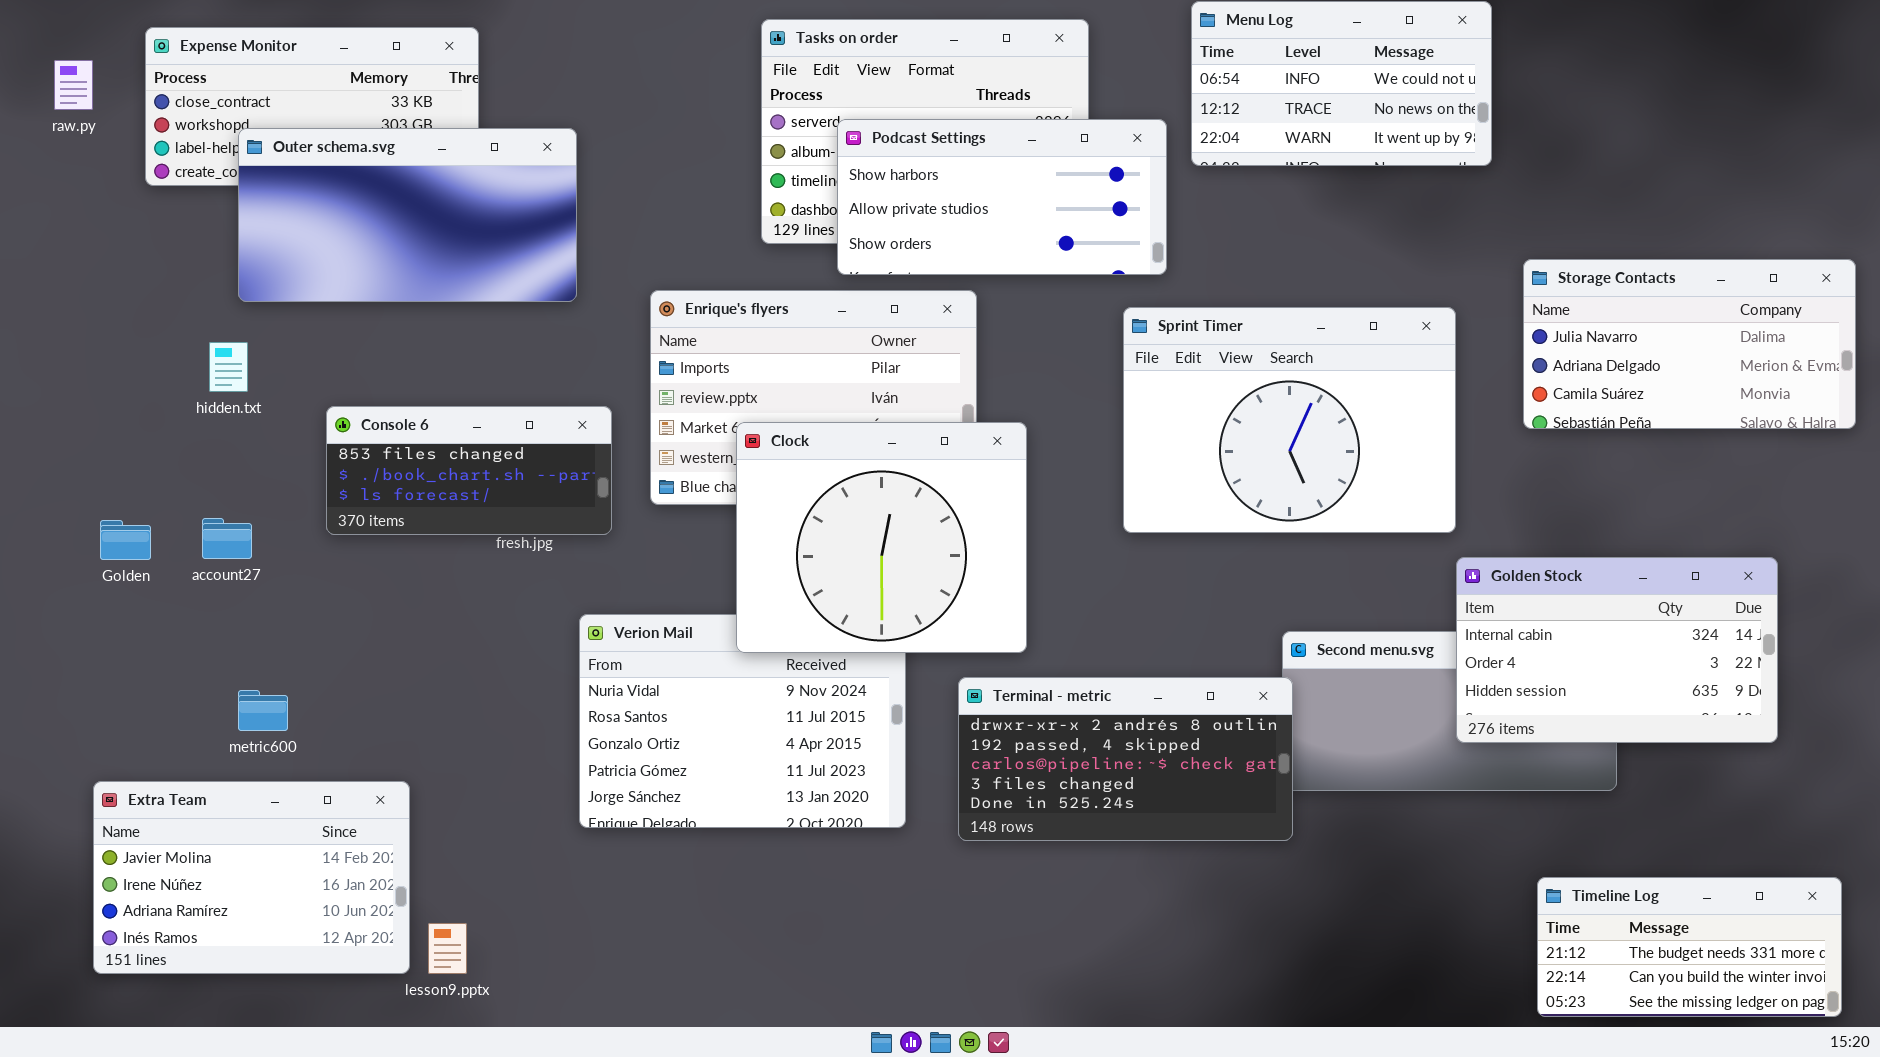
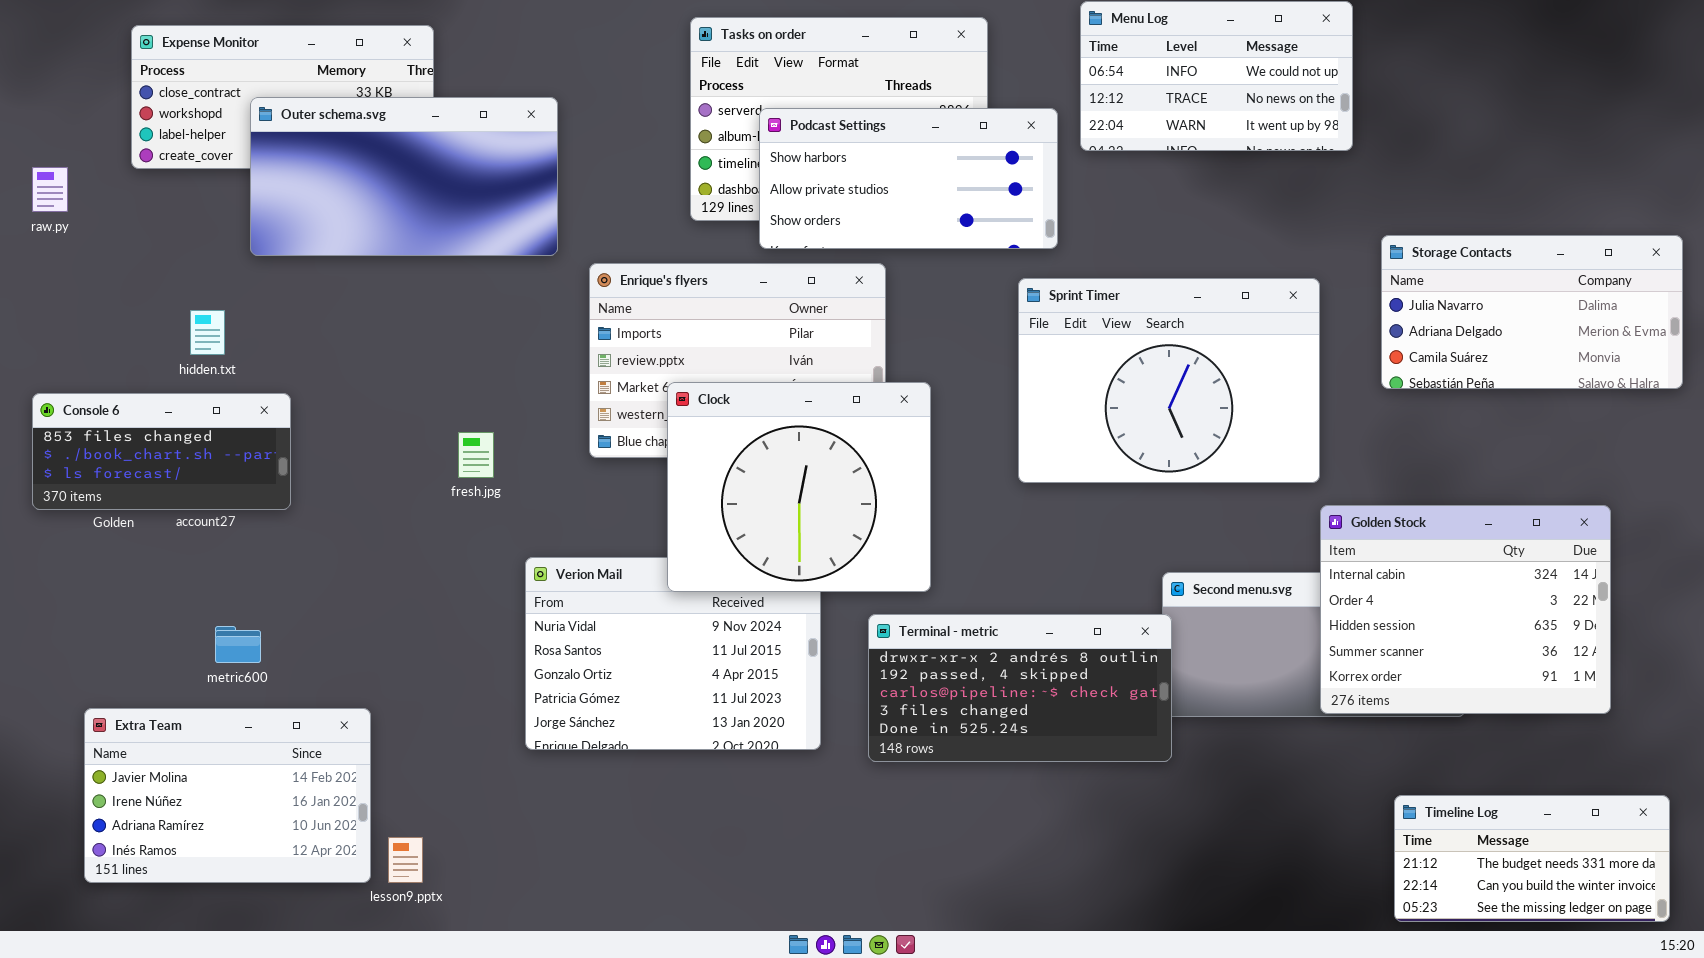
raw.py: [54,60,93,110] -> [32,167,68,212], moved
Outer schema.svg: [238,128,577,302] -> [250,97,558,256], moved
Console 6: [326,406,612,535] -> [32,393,291,510], moved
Golden Stock: [1456,557,1778,743] -> [1320,505,1611,714], resized

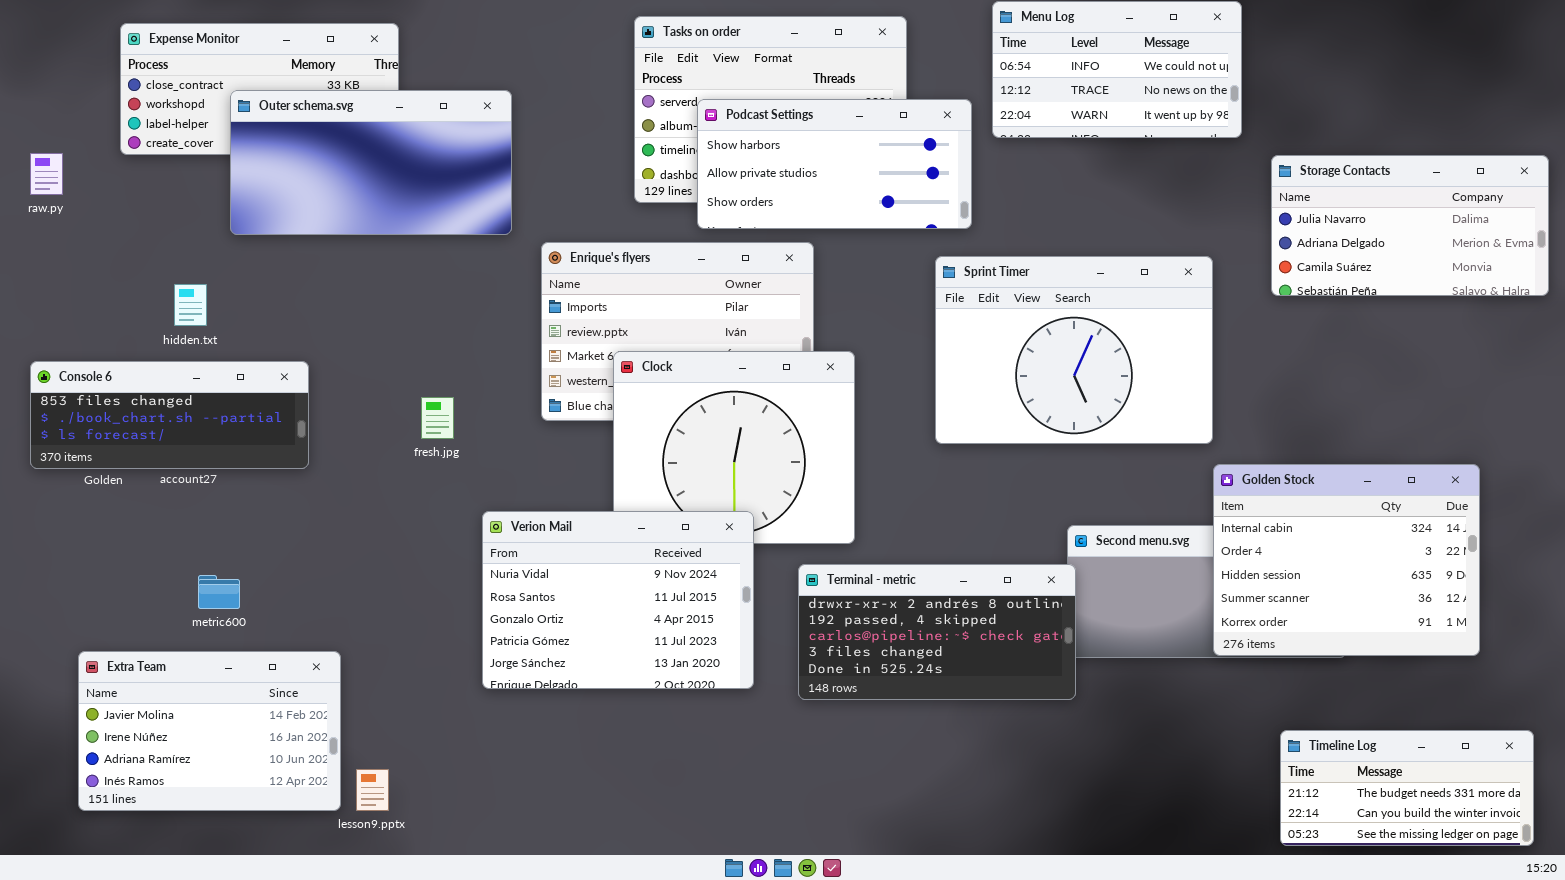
Storage Contacts: [1381,235,1683,389] -> [1271,155,1549,296], moved
Console 6: [32,393,291,510] -> [30,361,309,469], resized
Verion Mail: [525,557,821,750] -> [482,511,754,689], raised

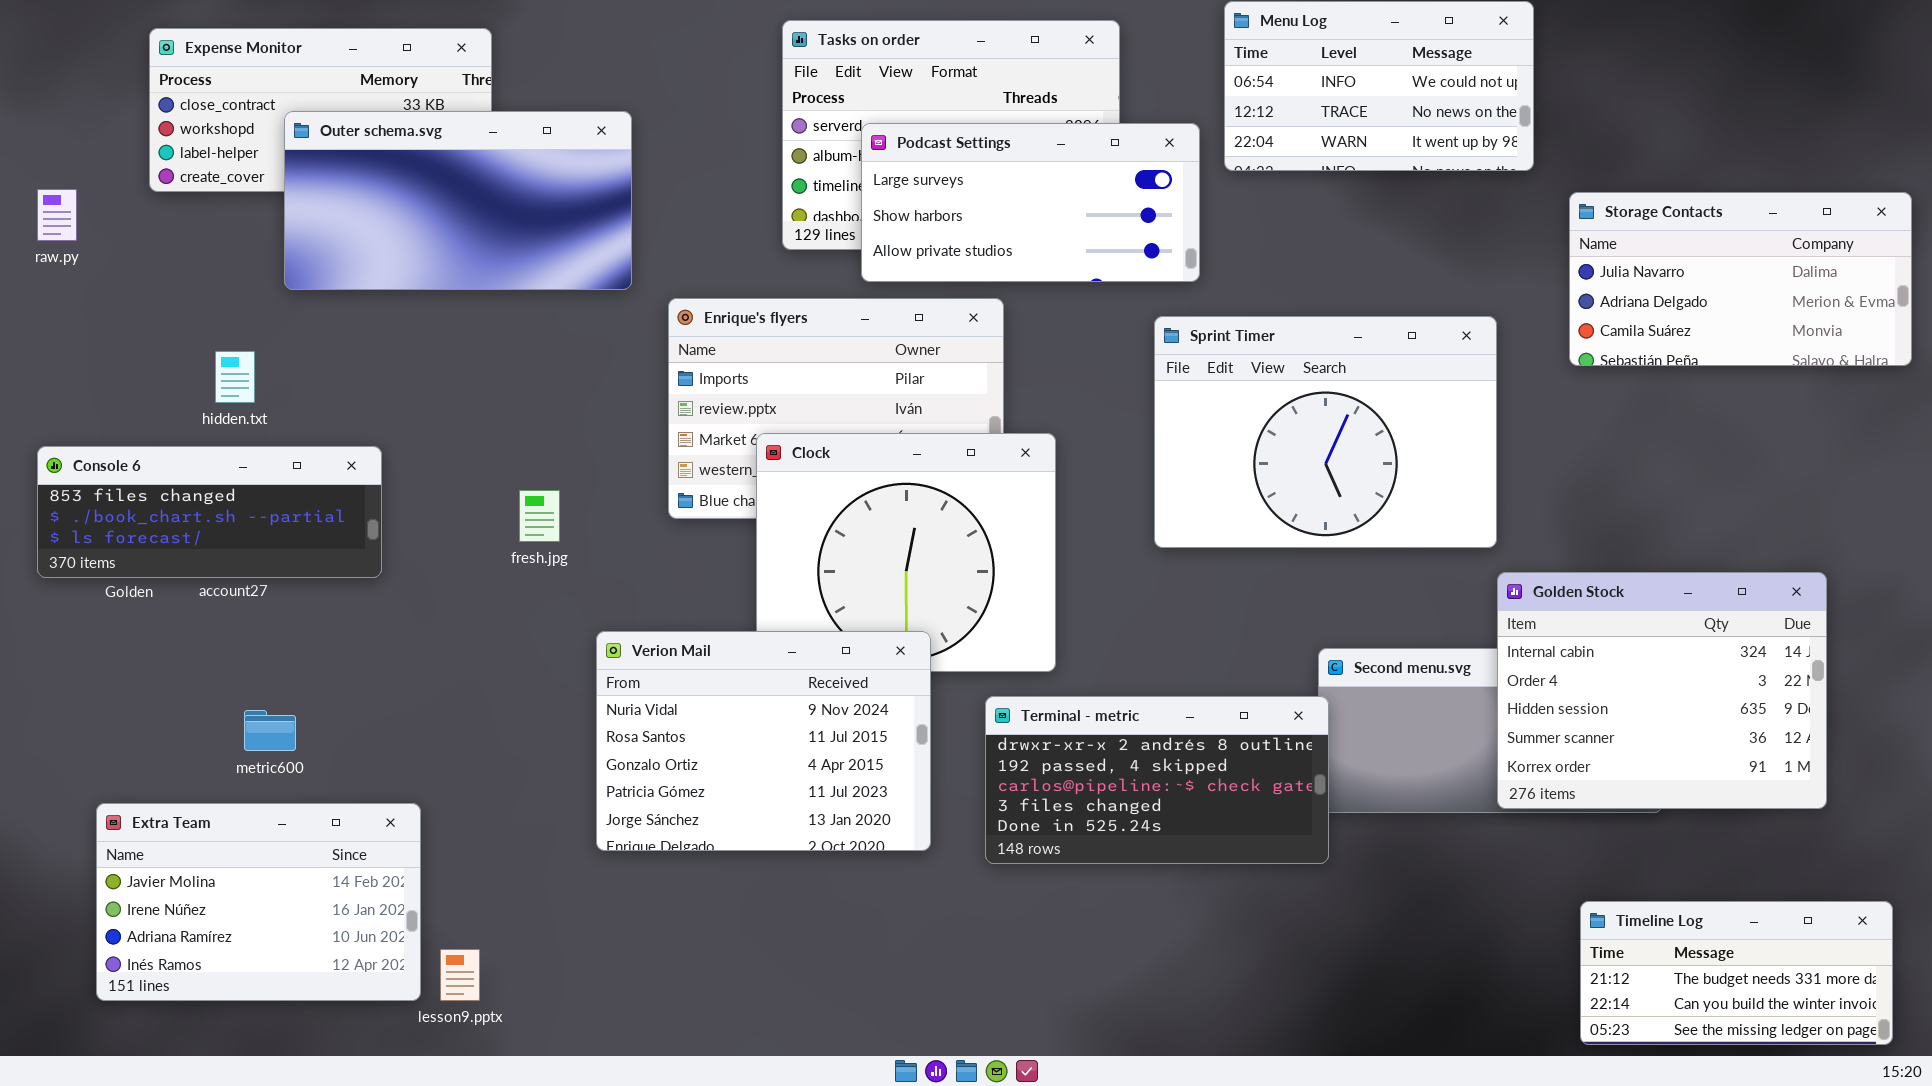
Podcast Settings: [697,99,972,229] -> [861,123,1200,282], scrolled up 1 row

